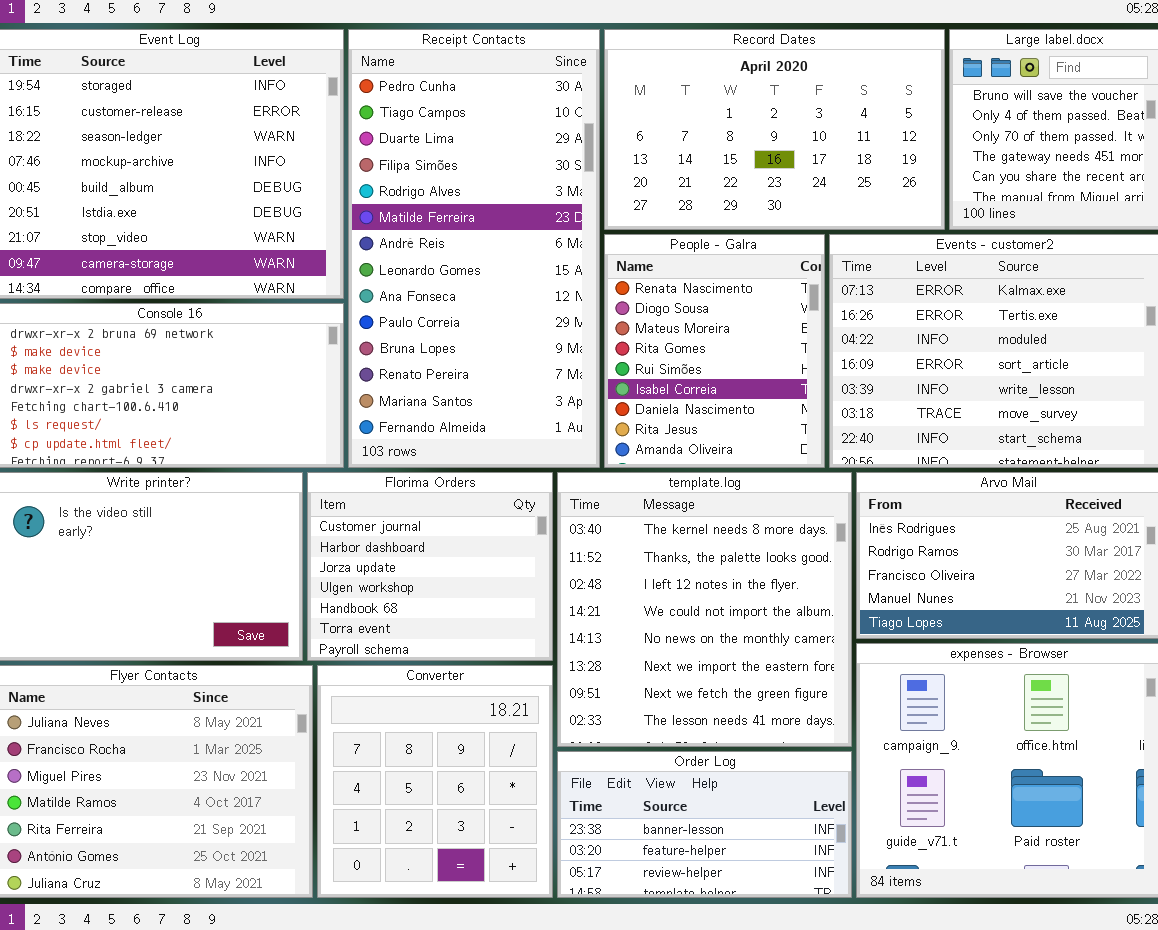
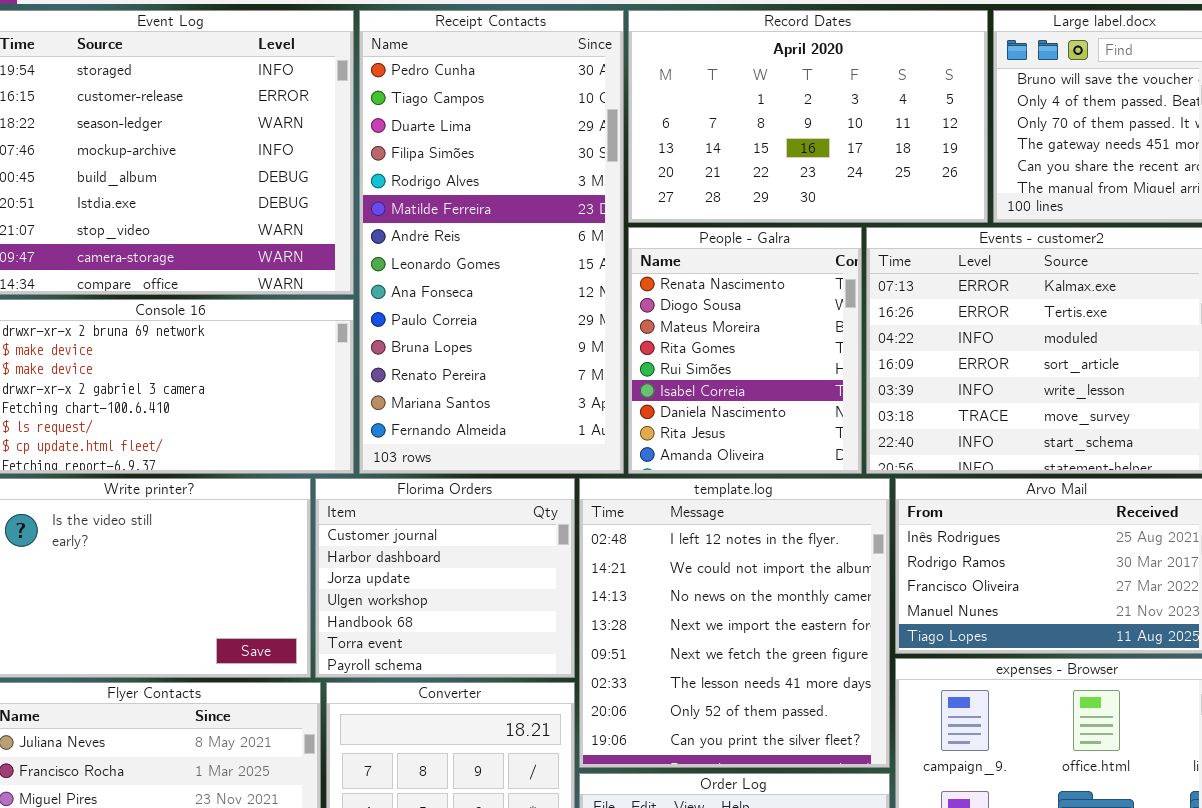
template.log: [557,472,852,747] -> [579,478,890,768], scrolled down 2 rows

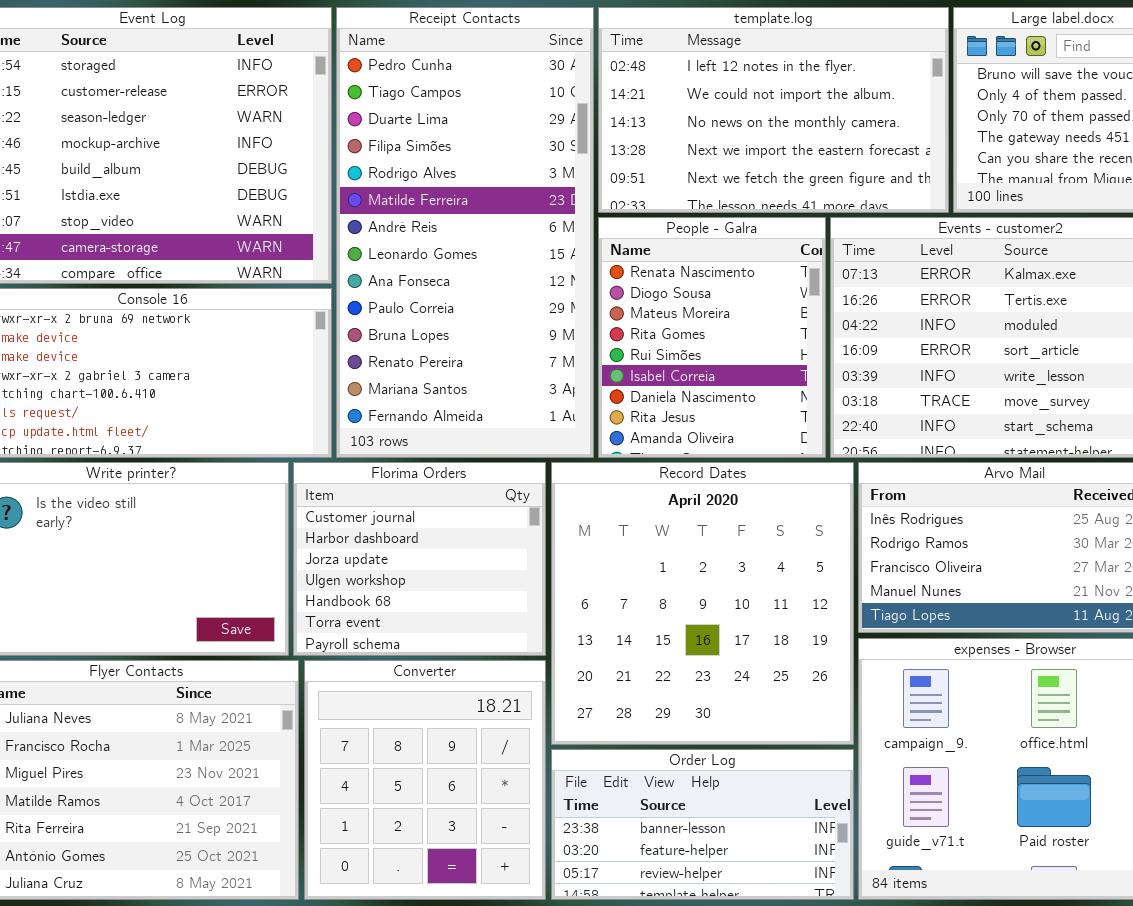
Record Dates: [628,10,988,223] -> [551,462,854,745], moved, resized
template.log: [579,478,890,768] -> [598,7,949,213], moved, resized

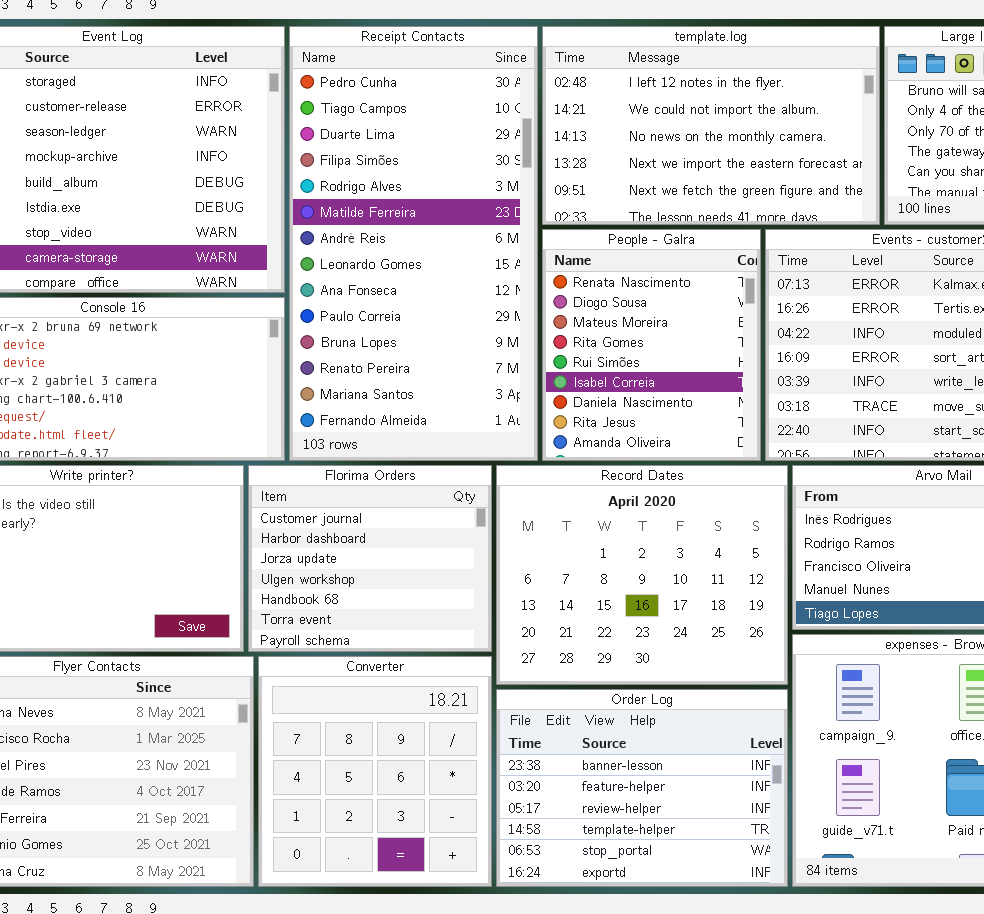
Record Dates: [551,462,854,745] -> [496,465,788,685], resized
Order Log: [551,749,854,900] -> [496,689,788,887], resized

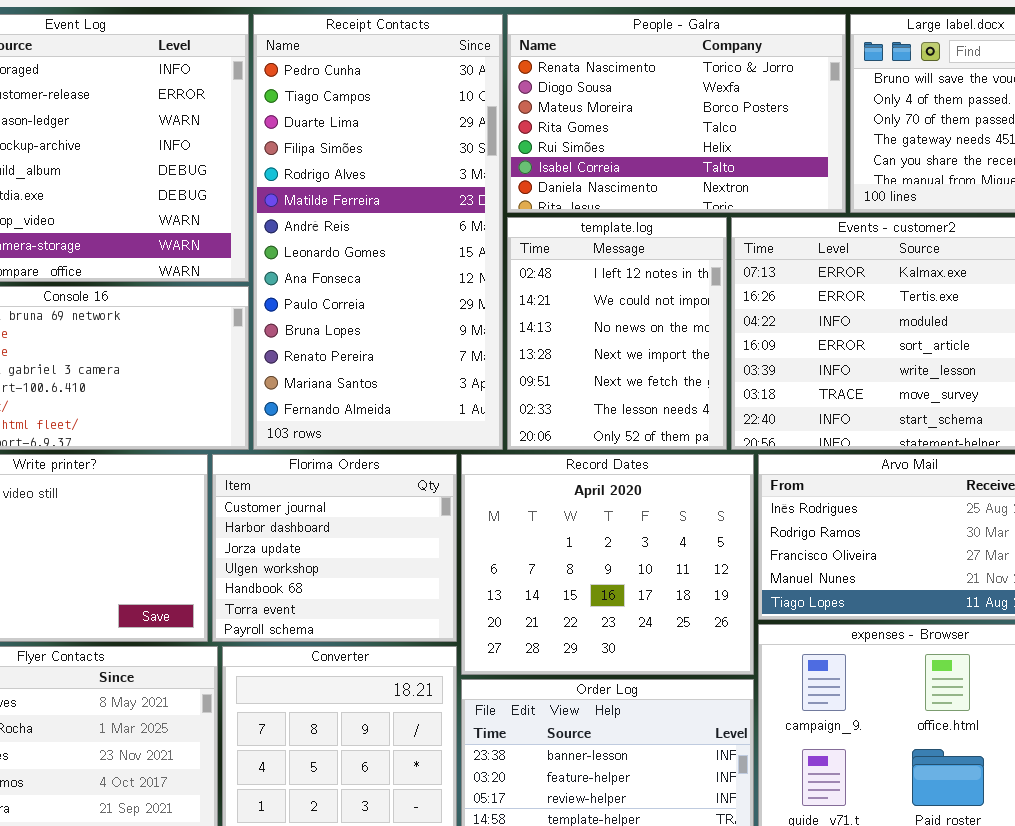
template.log: [542,26,880,225] -> [507,217,727,450], moved, resized
People - Galra: [542,229,761,461] -> [507,14,846,213], moved, resized

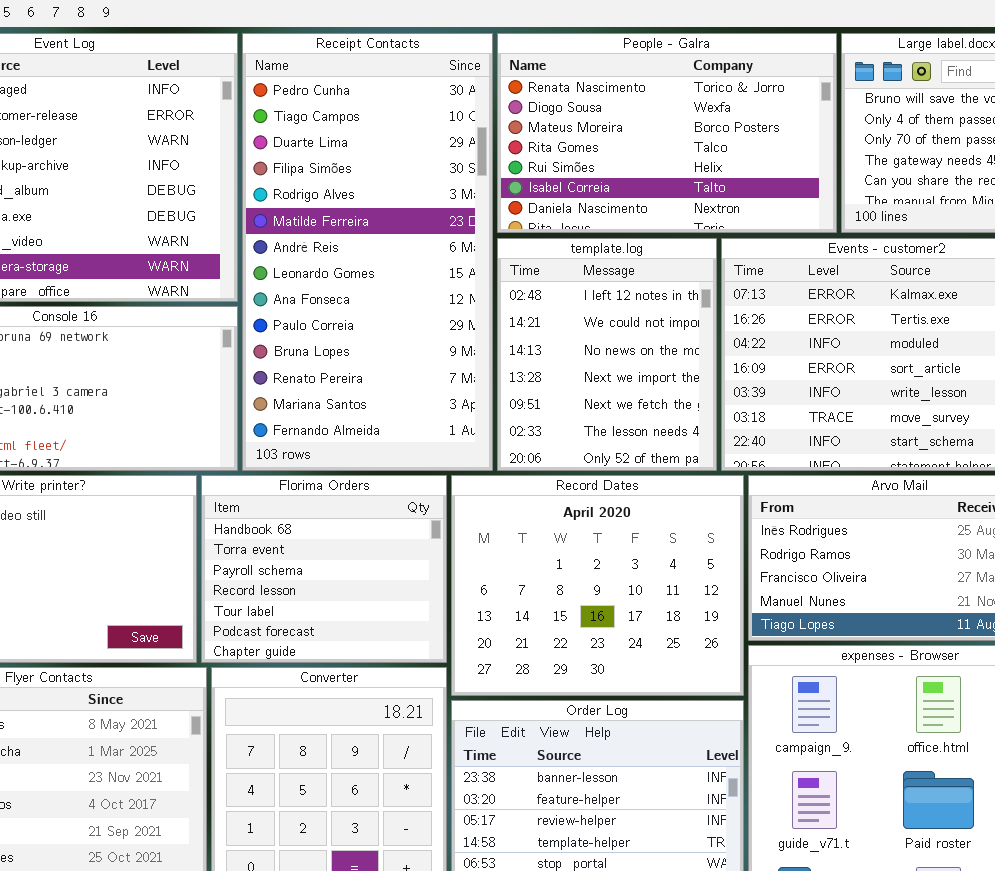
Florima Orders: [212,454,457,642] -> [201,475,447,663], scrolled down 4 rows

